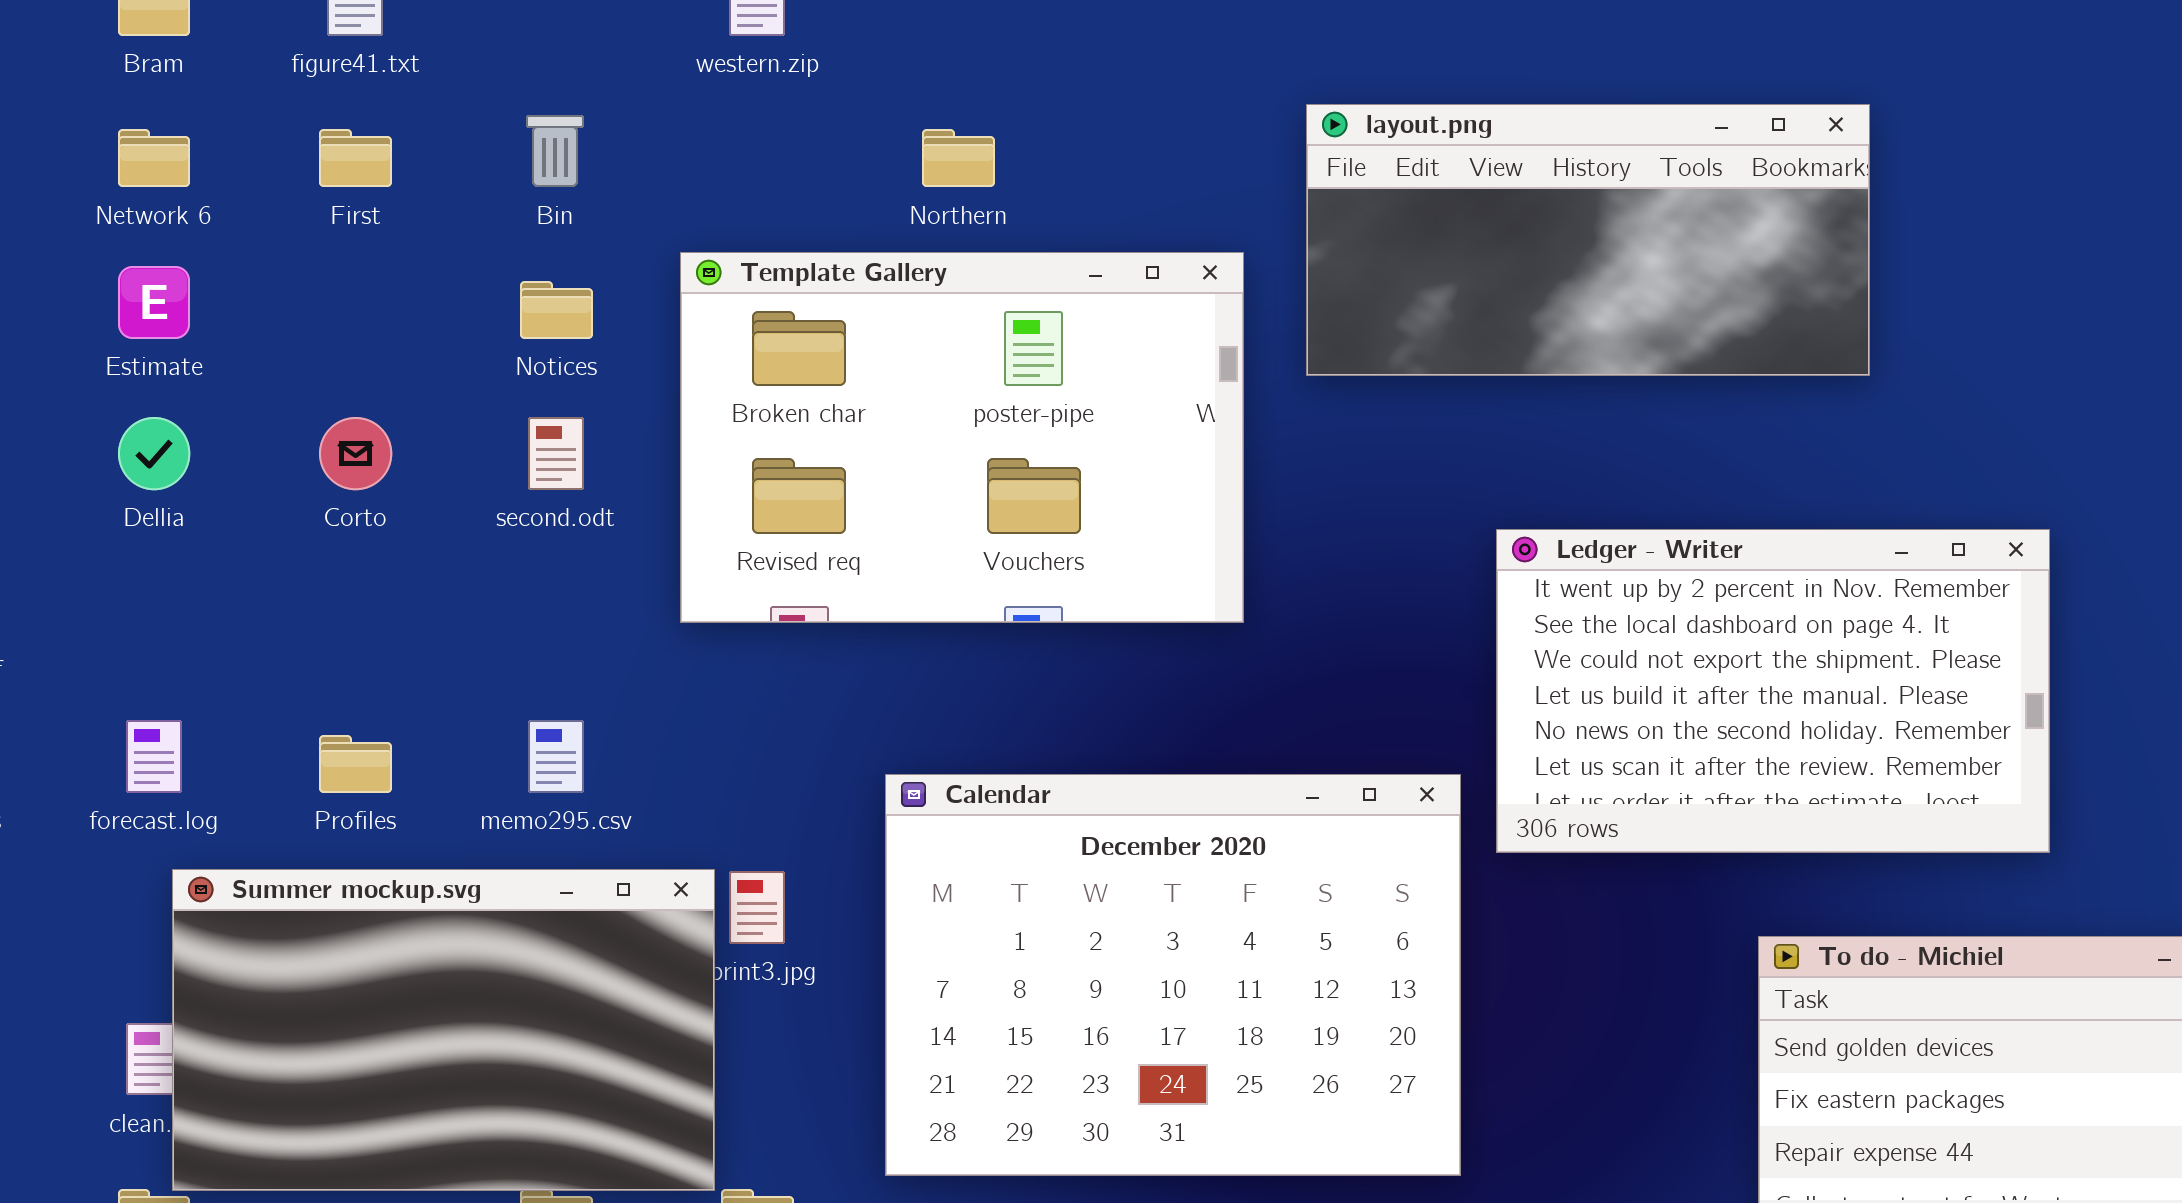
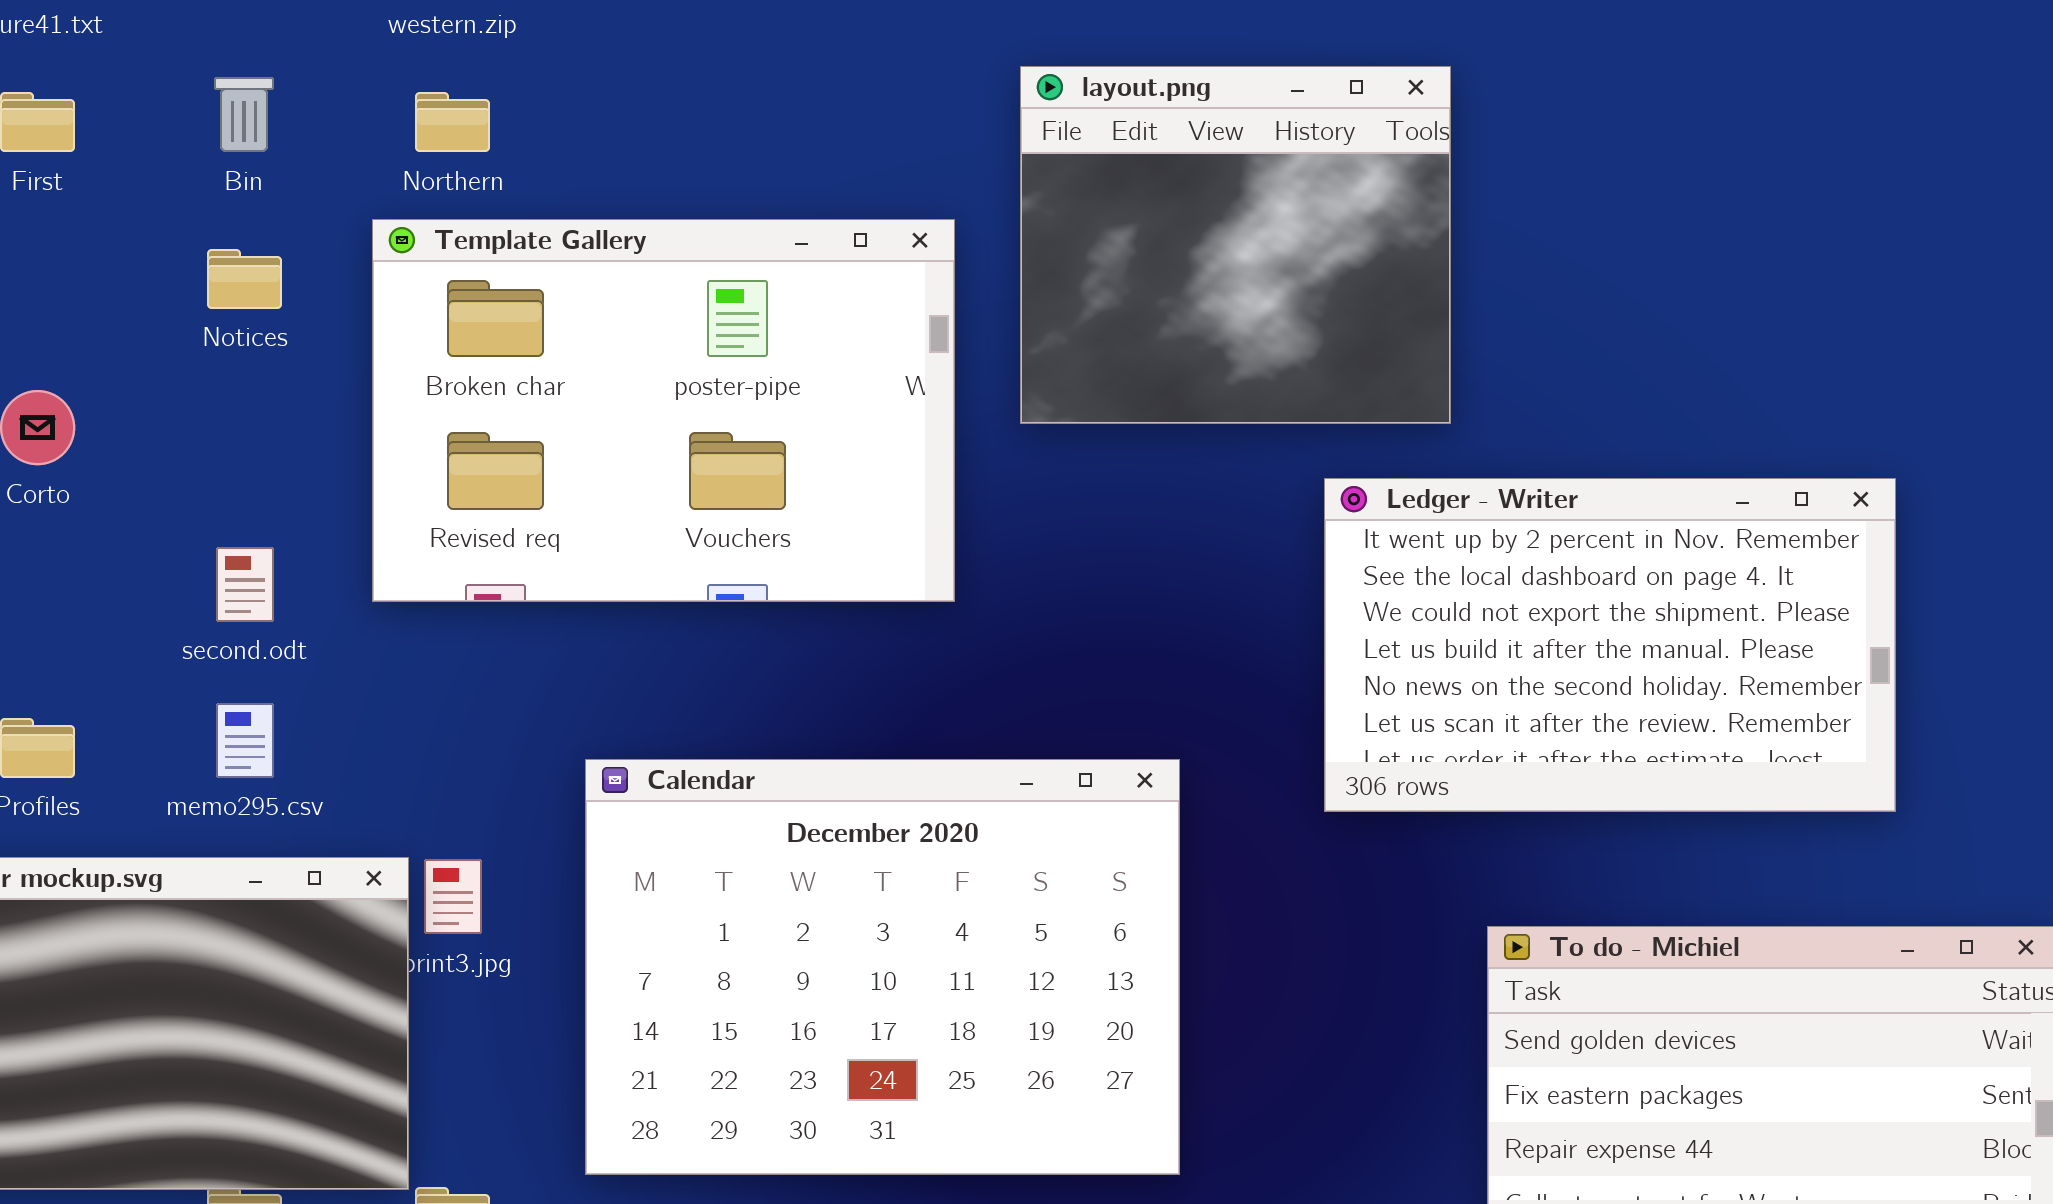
layout.png: [1306,104,1870,376] -> [1020,66,1451,424], resized
Northern: [922,129,995,187] -> [415,92,490,152], moved
second.odt: [528,417,584,490] -> [216,547,274,622], moved
Ledger - Writer: [1496,529,2050,853] -> [1324,478,1896,812], moved

